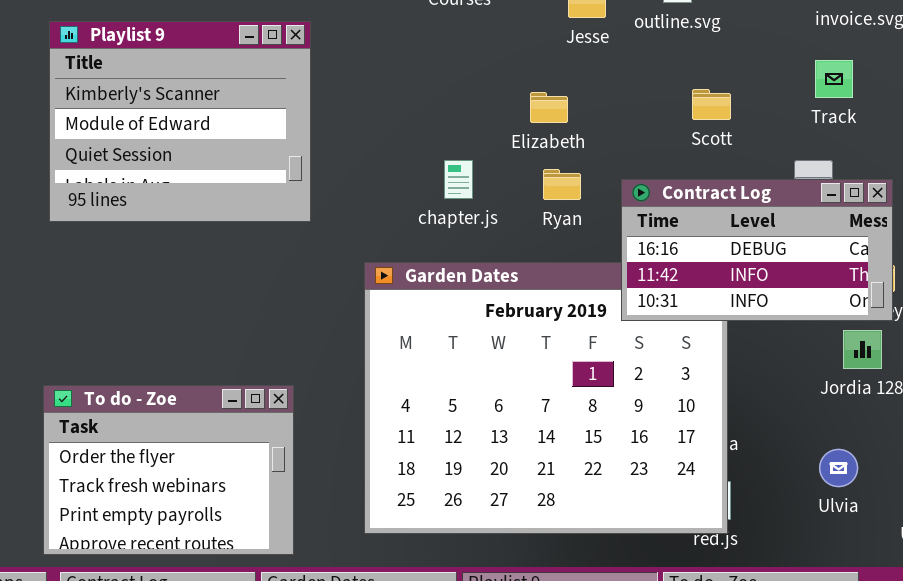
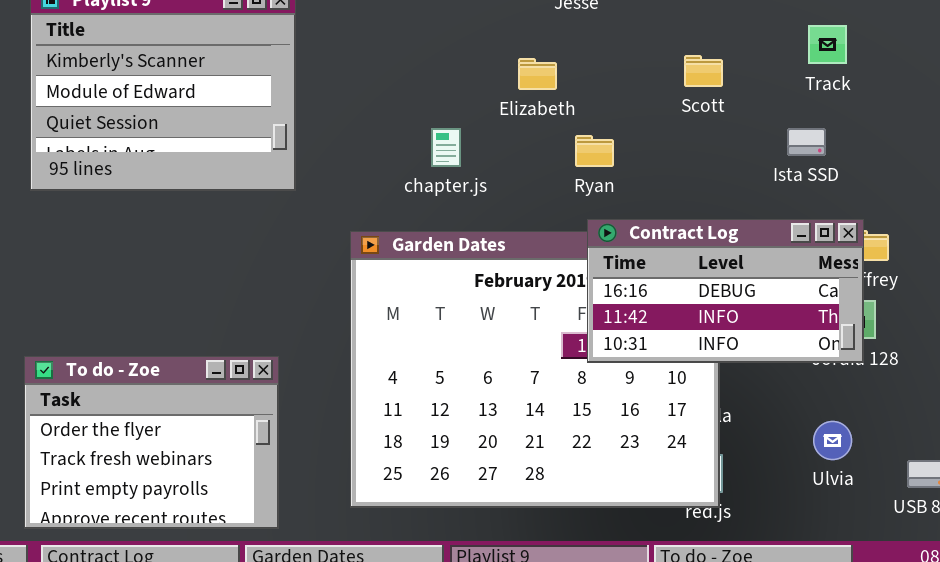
Ryan: [543,169,581,200] -> [575,135,614,167], moved
Contract Log: [621,179,893,321] -> [587,219,864,363], moved

